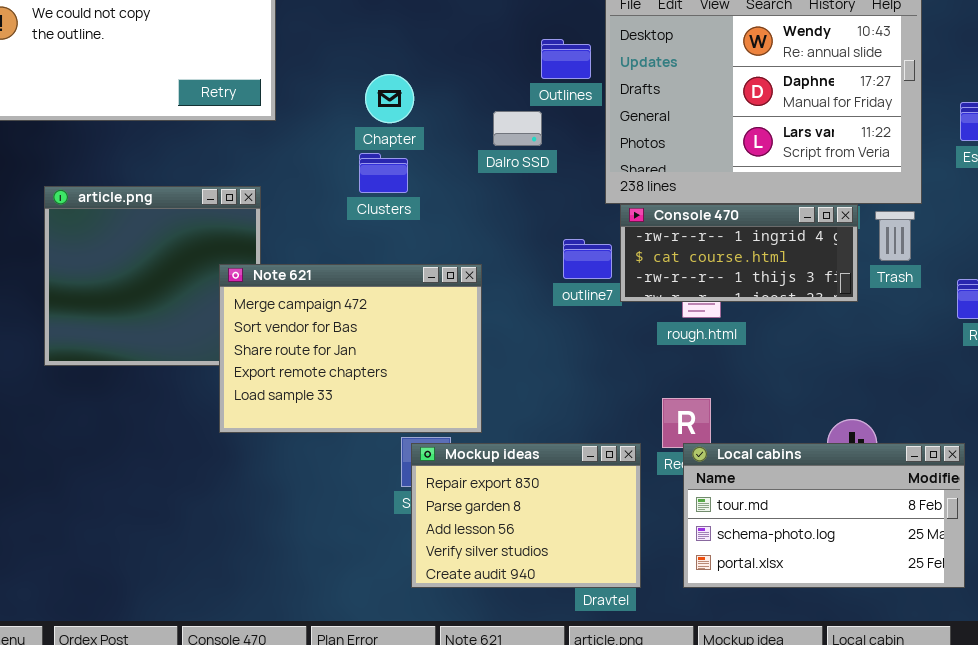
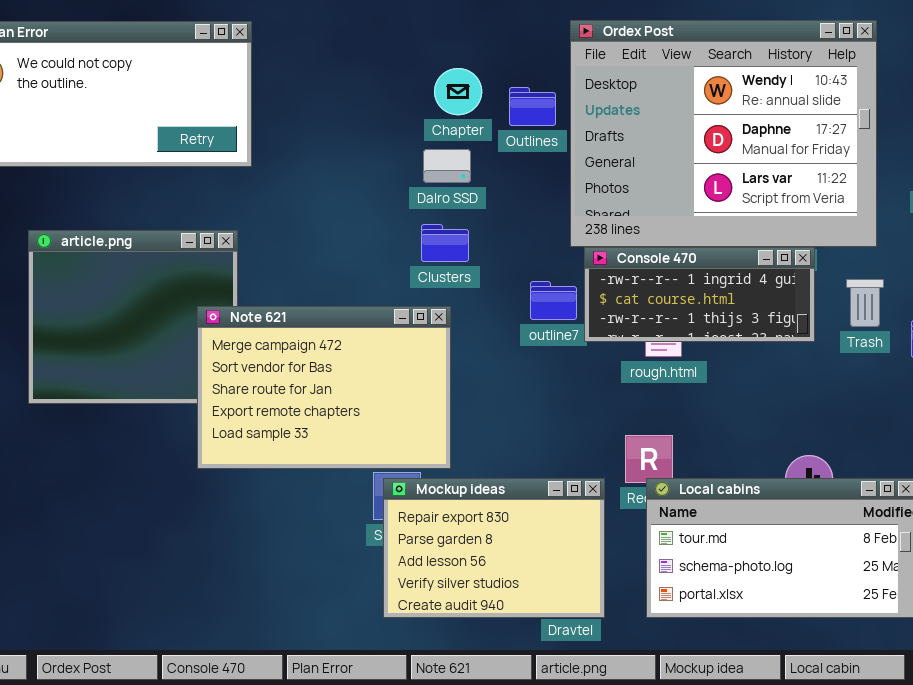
Chapter: [365,74,414,123] -> [434,68,482,115], moved
Dalro SSD: [493,111,542,146] -> [423,149,471,183], moved
Clusters: [359,153,408,193] -> [421,224,469,262], moved
Trash: [875,211,915,261] -> [846,279,884,327], moved

